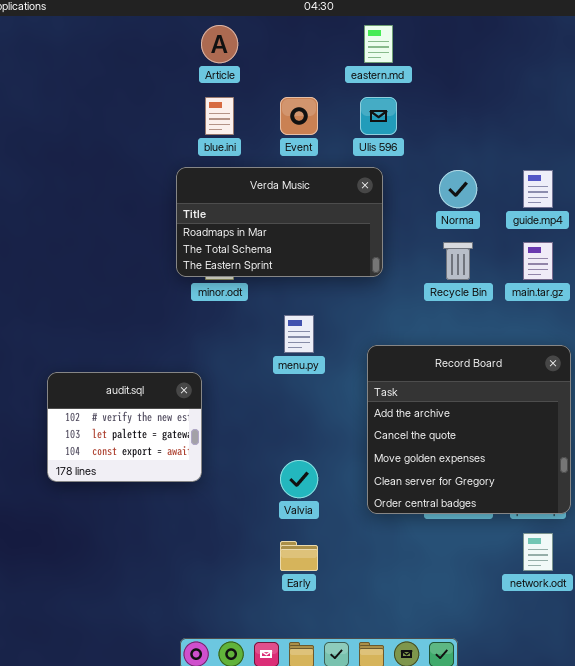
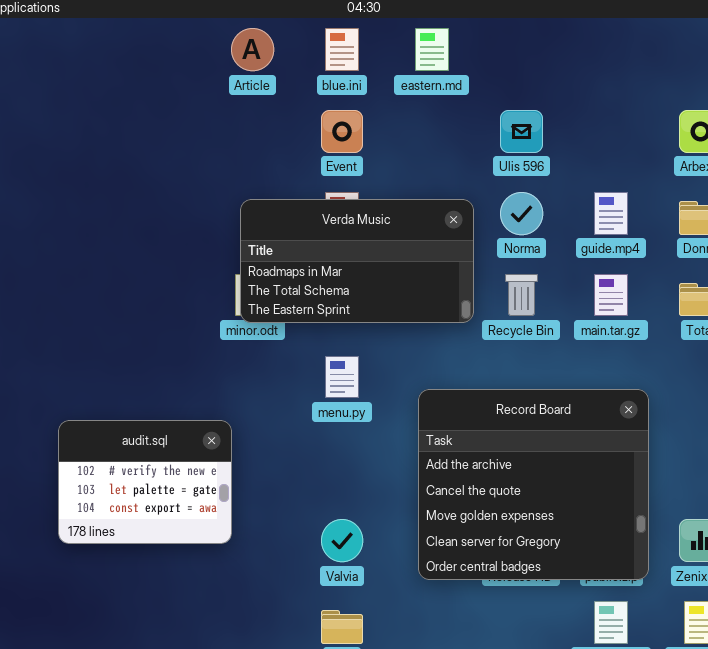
blue.ini: [205,97,234,135] -> [325,28,359,71], moved
Ulis 596: [360,97,397,135] -> [500,110,543,153], moved
Verda Music: [176,167,383,277] -> [240,199,474,323], moved

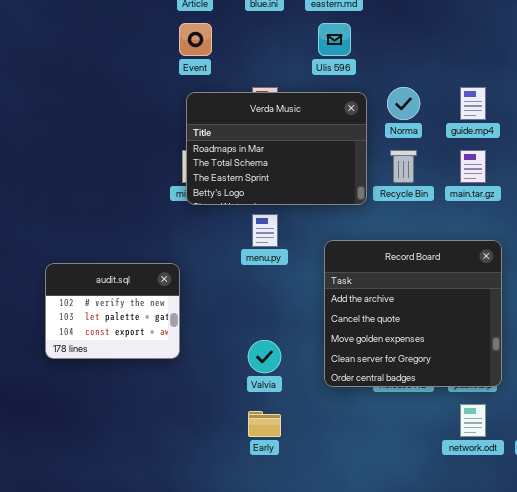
Event: [321,110,363,153] -> [179,23,212,56], moved
Ulis 596: [500,110,543,153] -> [318,23,351,56], moved
Verda Music: [240,199,474,323] -> [186,92,367,205], resized

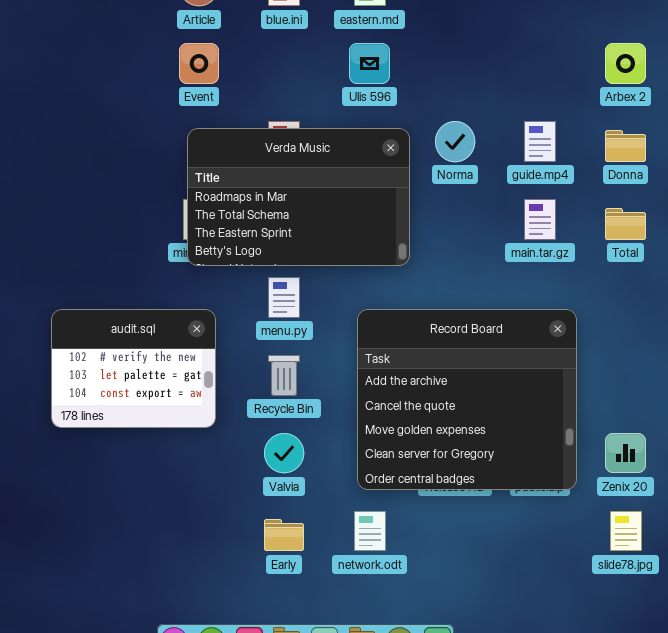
Recycle Bin: [390,150,417,183] -> [268,355,300,396], moved
audit.sql: [45,263,180,359] -> [51,309,216,428], moved
network.odt: [460,404,486,437] -> [354,511,386,551], moved

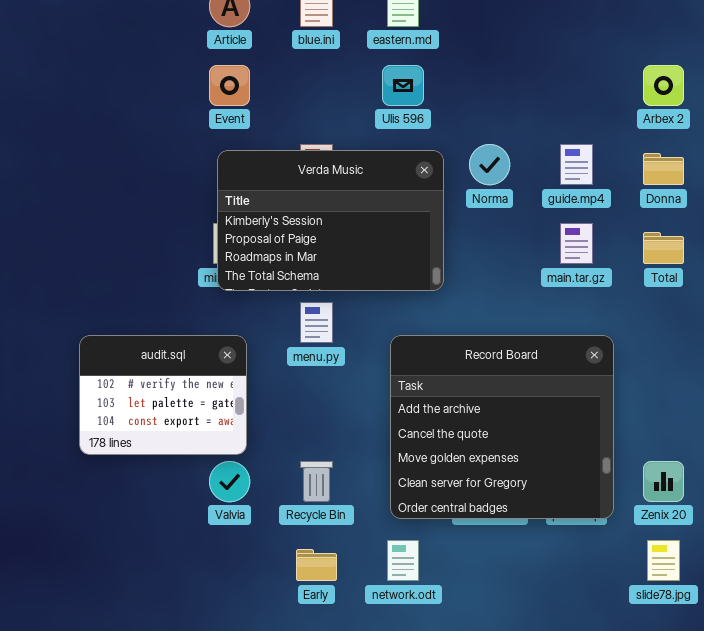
Verda Music: [187,128,410,266] -> [217,150,444,291], scrolled up 2 rows
Recycle Bin: [268,355,300,396] -> [300,461,333,502], moved
Valvia: [264,433,304,473] -> [209,461,250,502], moved

